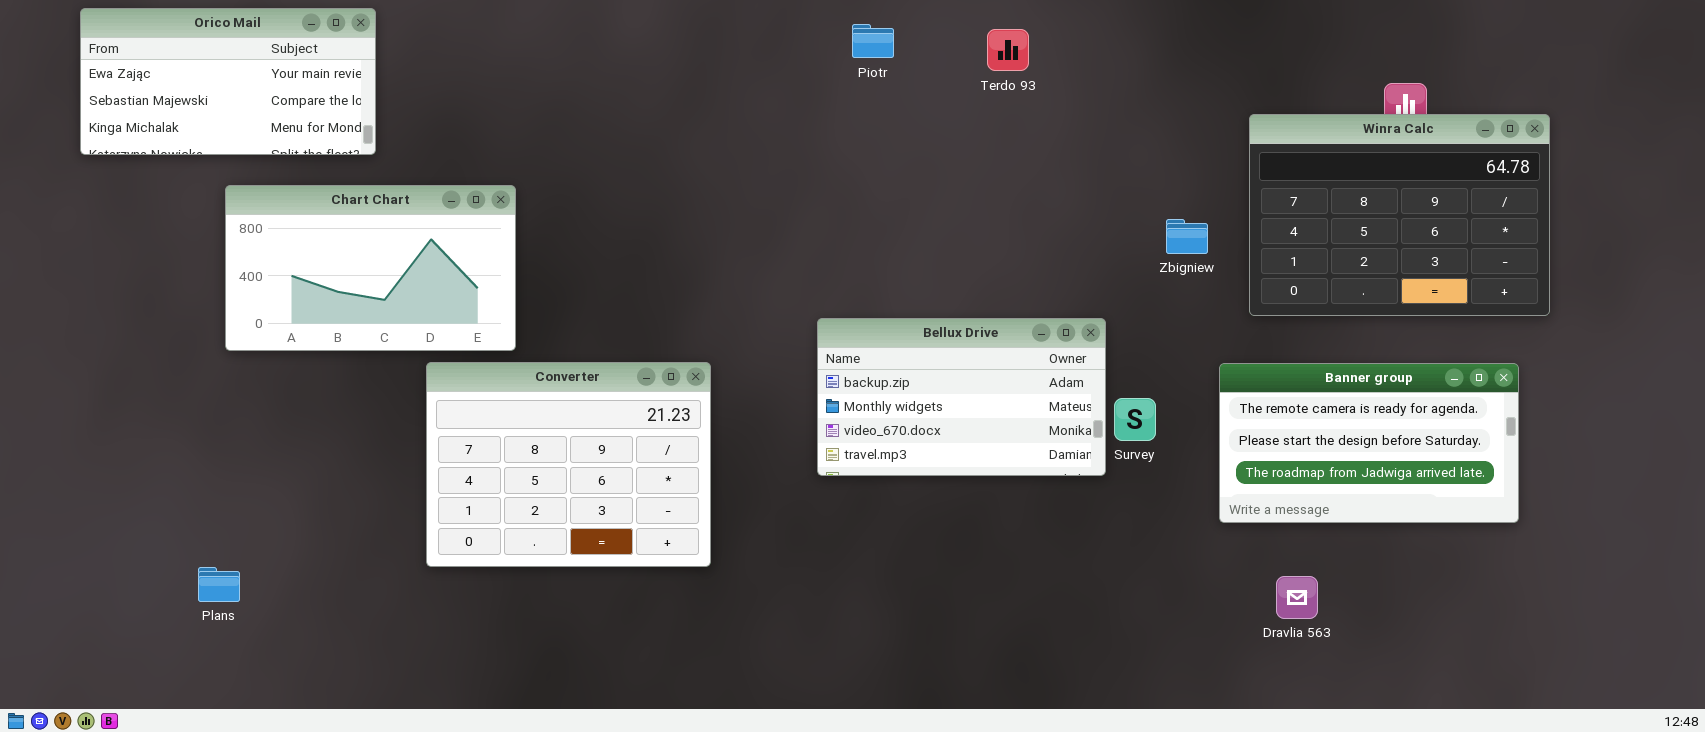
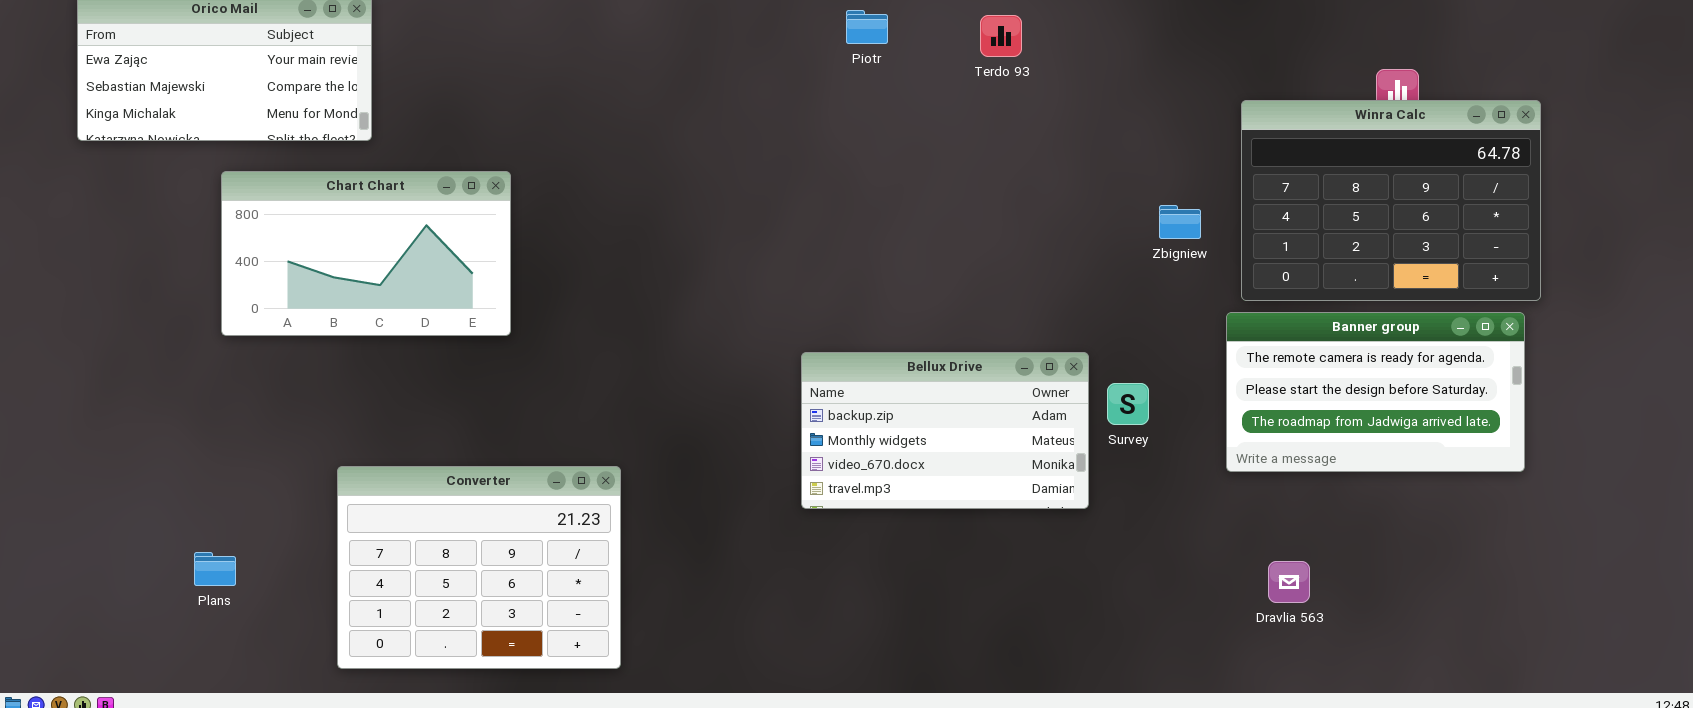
Bellux Drive: [817,318,1106,476] -> [801,352,1089,509], moved
Converter: [426,362,711,567] -> [337,466,621,669], moved
Banner group: [1219,363,1519,523] -> [1226,312,1525,472], moved

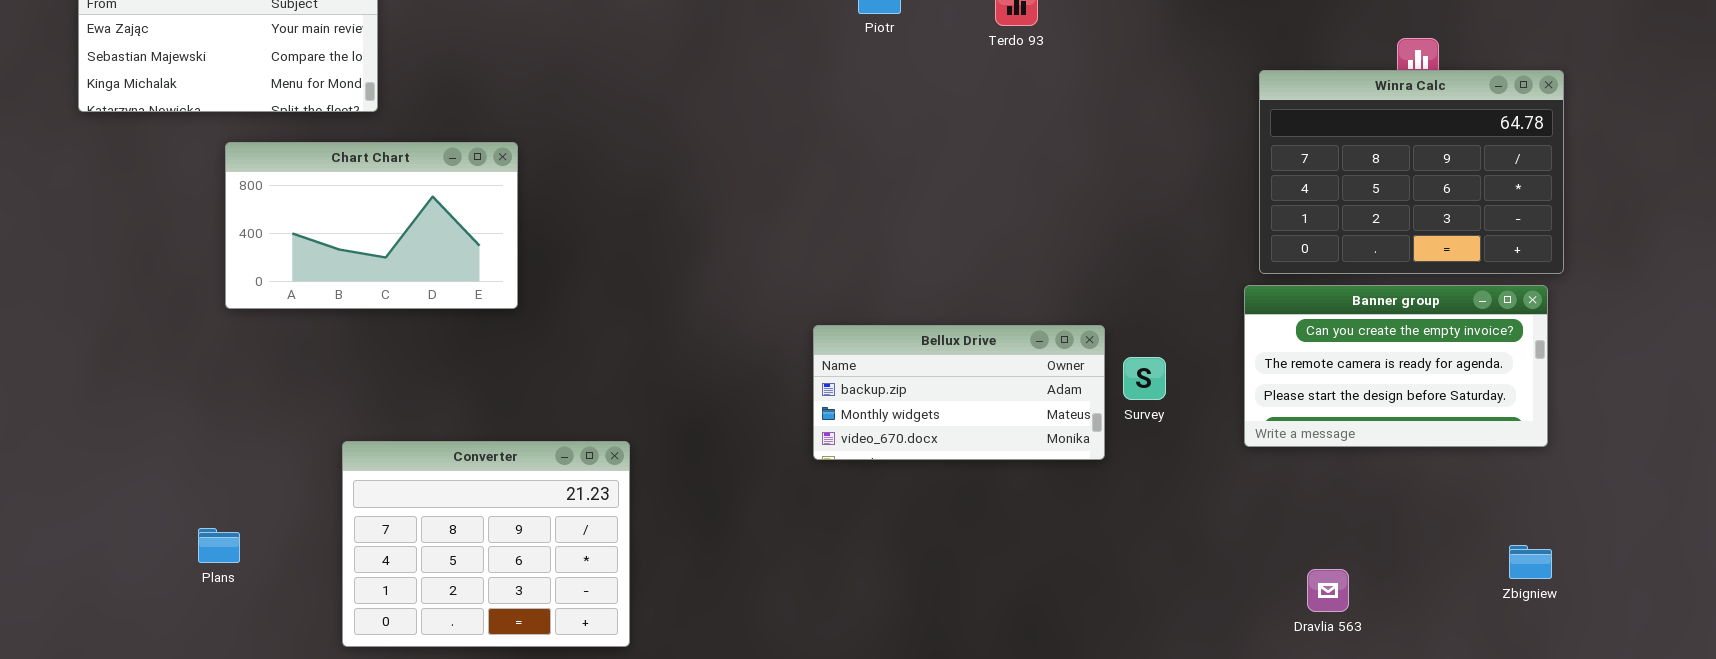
Zbigniew: [1159,205,1201,239] -> [1509,545,1552,579], moved
Banner group: [1226,312,1525,472] -> [1244,285,1548,447], scrolled up 1 row
Bellux Drive: [801,352,1089,509] -> [813,325,1105,460], resized
Dravlia 563: [1268,561,1310,603] -> [1307,569,1349,612], moved

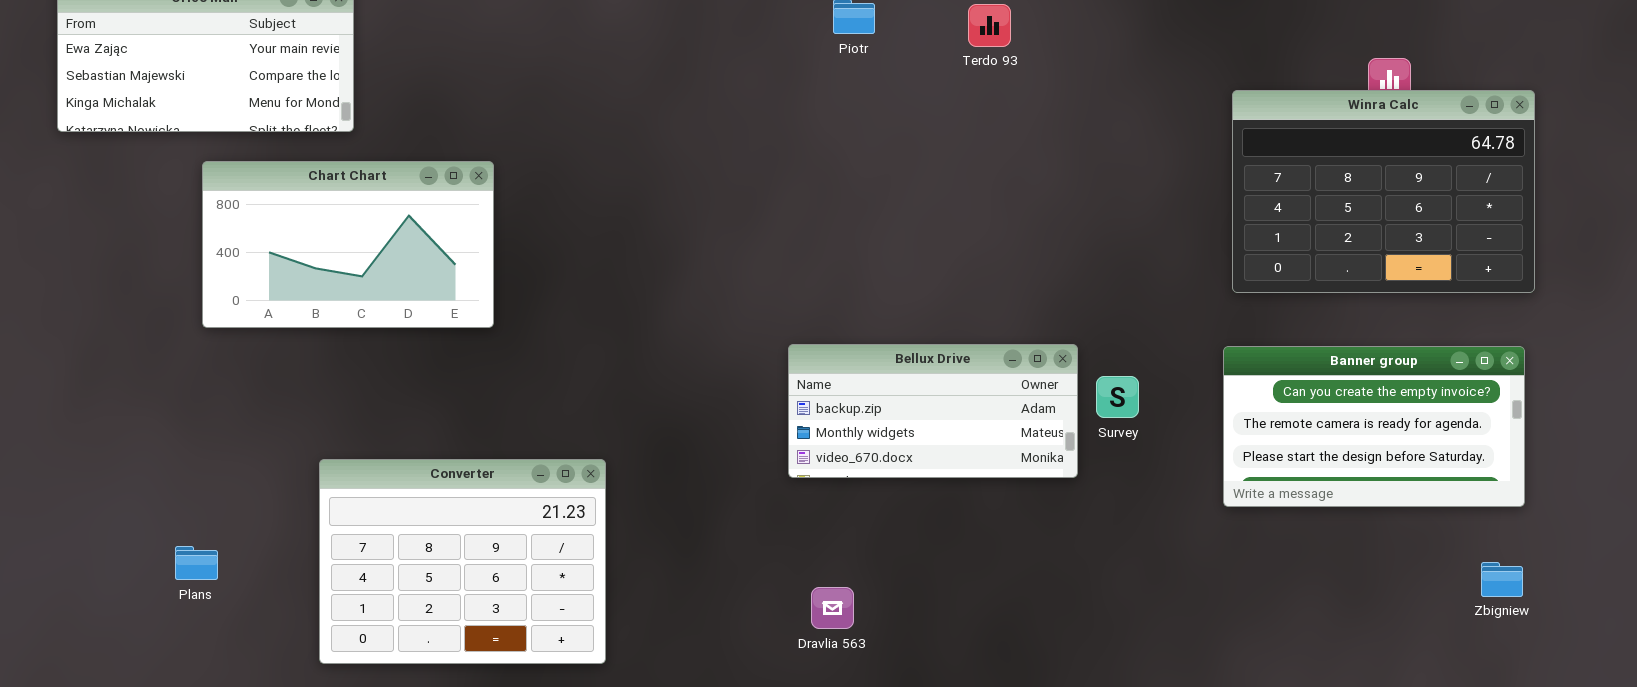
Banner group: [1244,285,1548,447] -> [1223,346,1525,507], moved
Dravlia 563: [1307,569,1349,612] -> [811,587,854,629], moved

